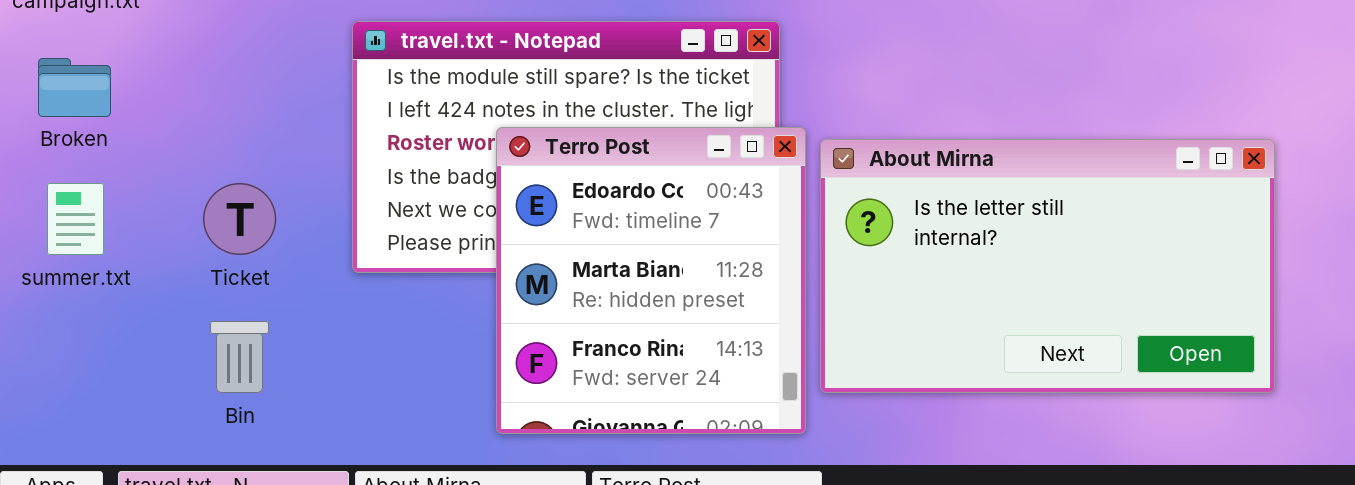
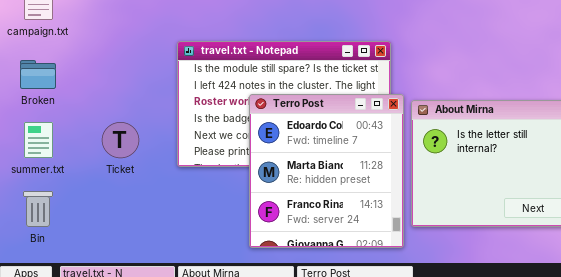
Bin: [210,321,269,393] -> [23,191,53,227], moved

